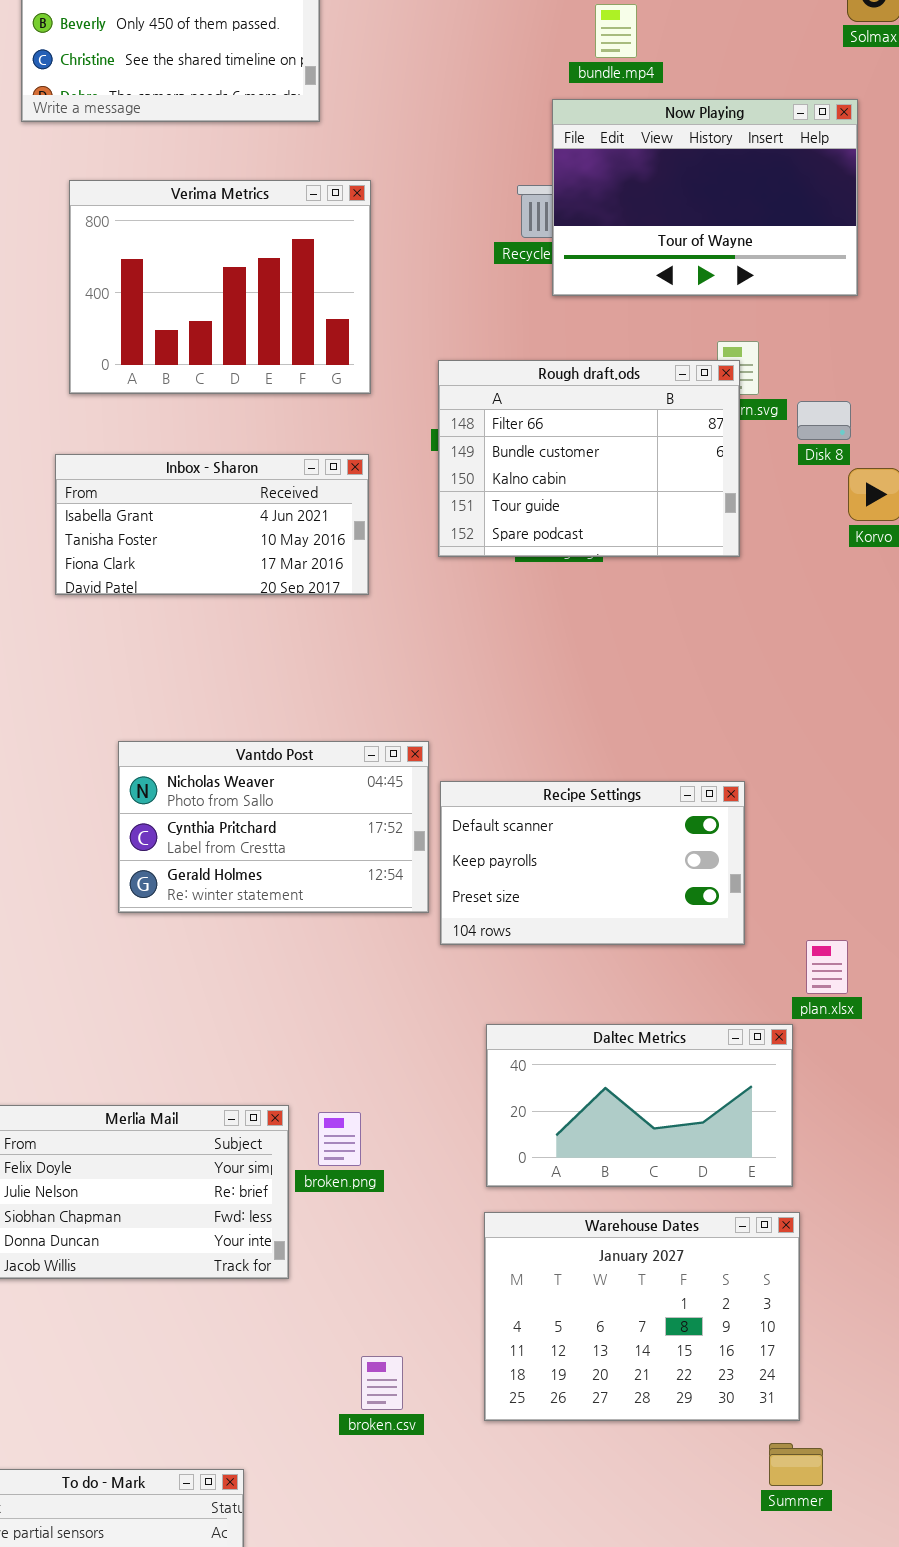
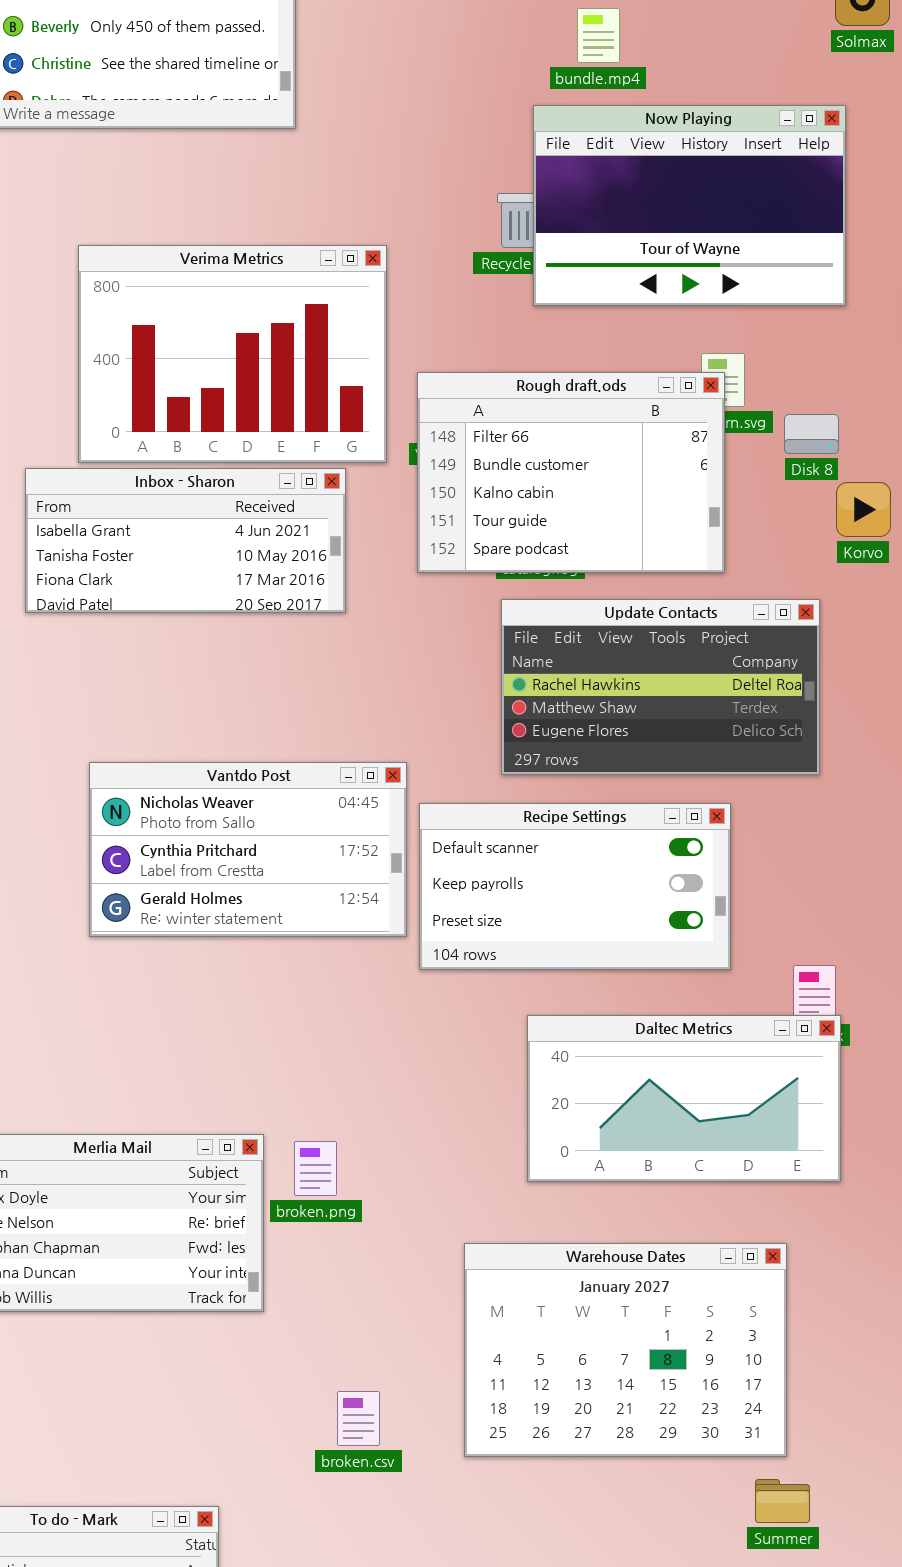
Verima Metrics: [69,180,371,394] -> [78,245,387,463], moved
Update Contacts: none -> [501,599,820,775], opened
Daltec Metrics: [486,1024,793,1187] -> [527,1015,841,1182], moved

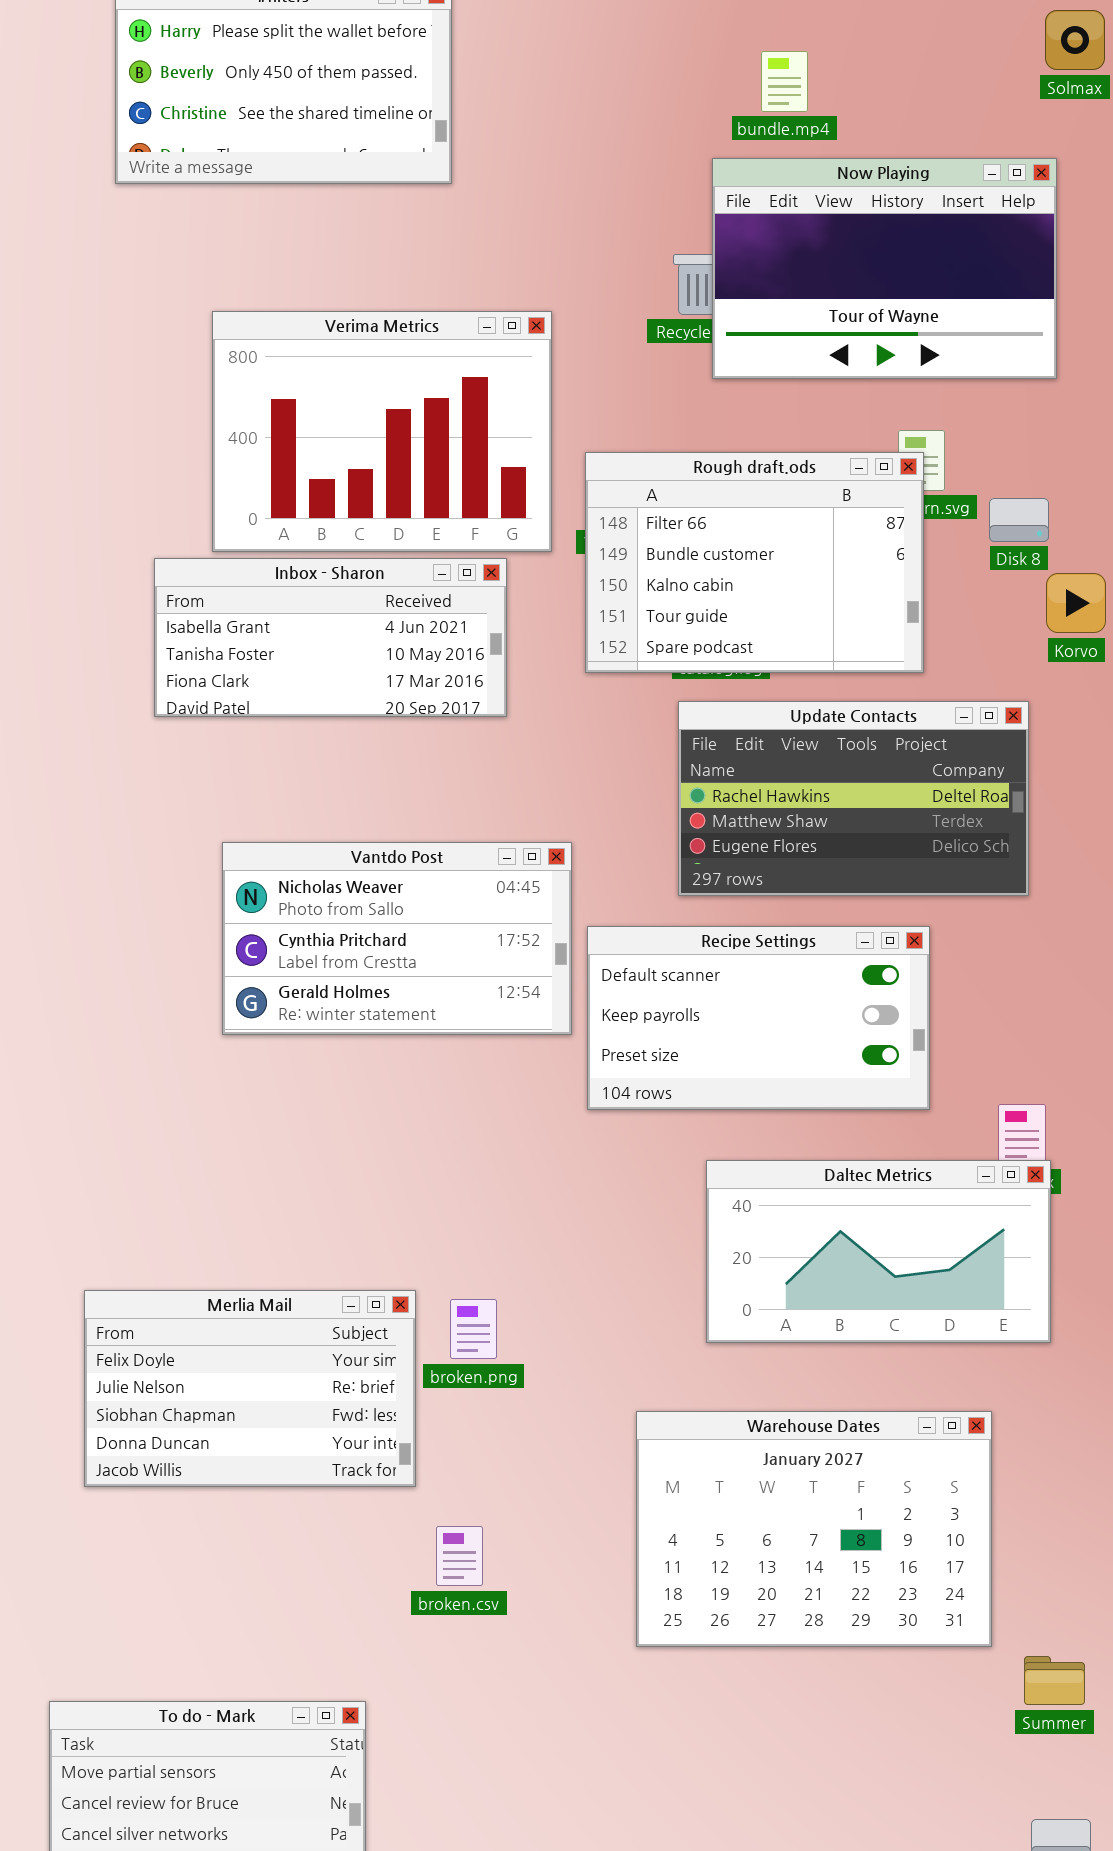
Vantdo Post: [89,762,407,937] -> [222,842,572,1035], moved
broken.csv: [337,1391,380,1446] -> [436,1526,483,1586], moved
Summer: [755,1479,810,1523] -> [1024,1656,1085,1705], moved

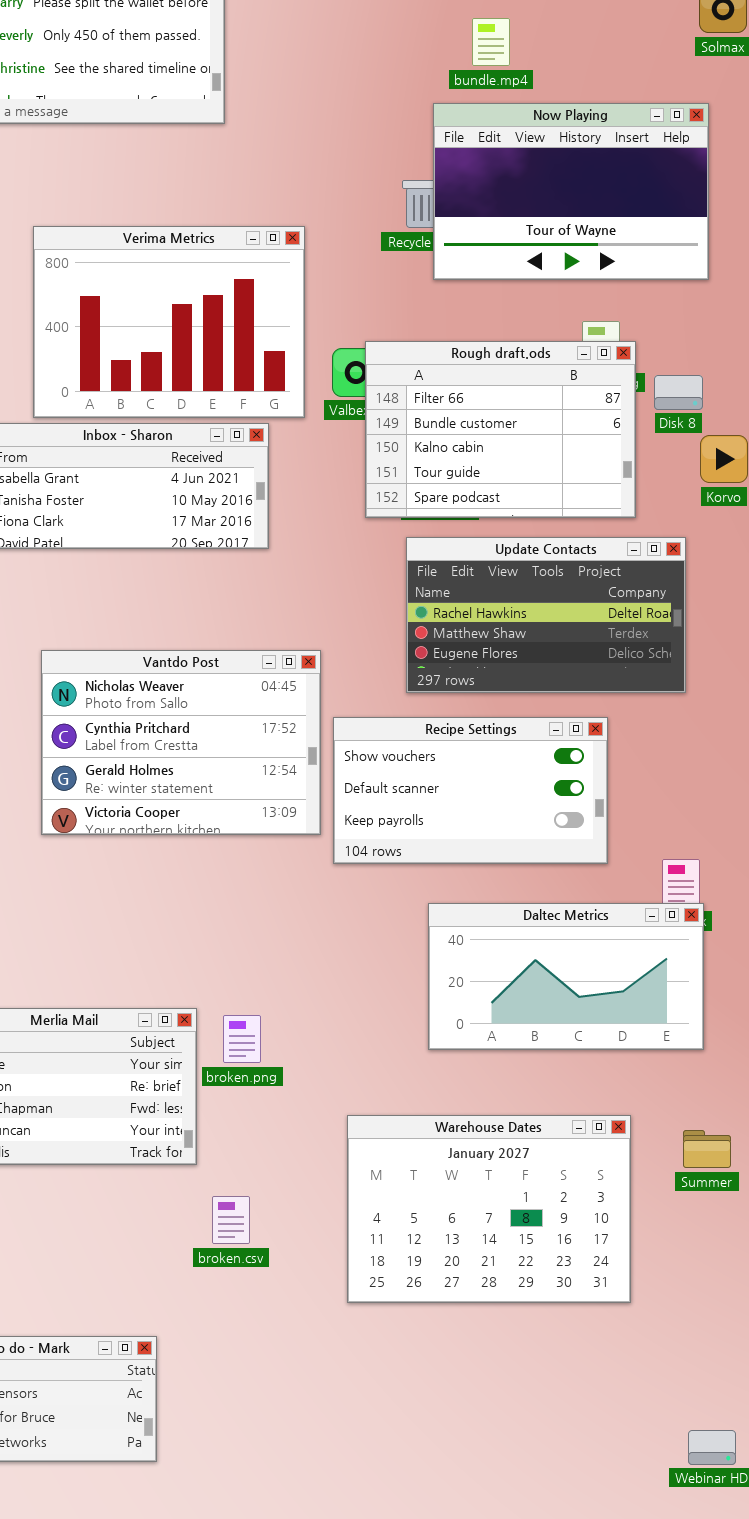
Rough draft.ods: [585,452,924,673] -> [365,341,636,518], moved
Vantdo Post: [222,842,572,1035] -> [41,650,321,835], resized
Recipe Settings: [587,926,930,1110] -> [333,717,608,864], scrolled up 1 row
Warehouse Dates: [636,1411,992,1647] -> [347,1115,631,1303], moved
Summer: [1024,1656,1085,1705] -> [683,1130,731,1168], moved

